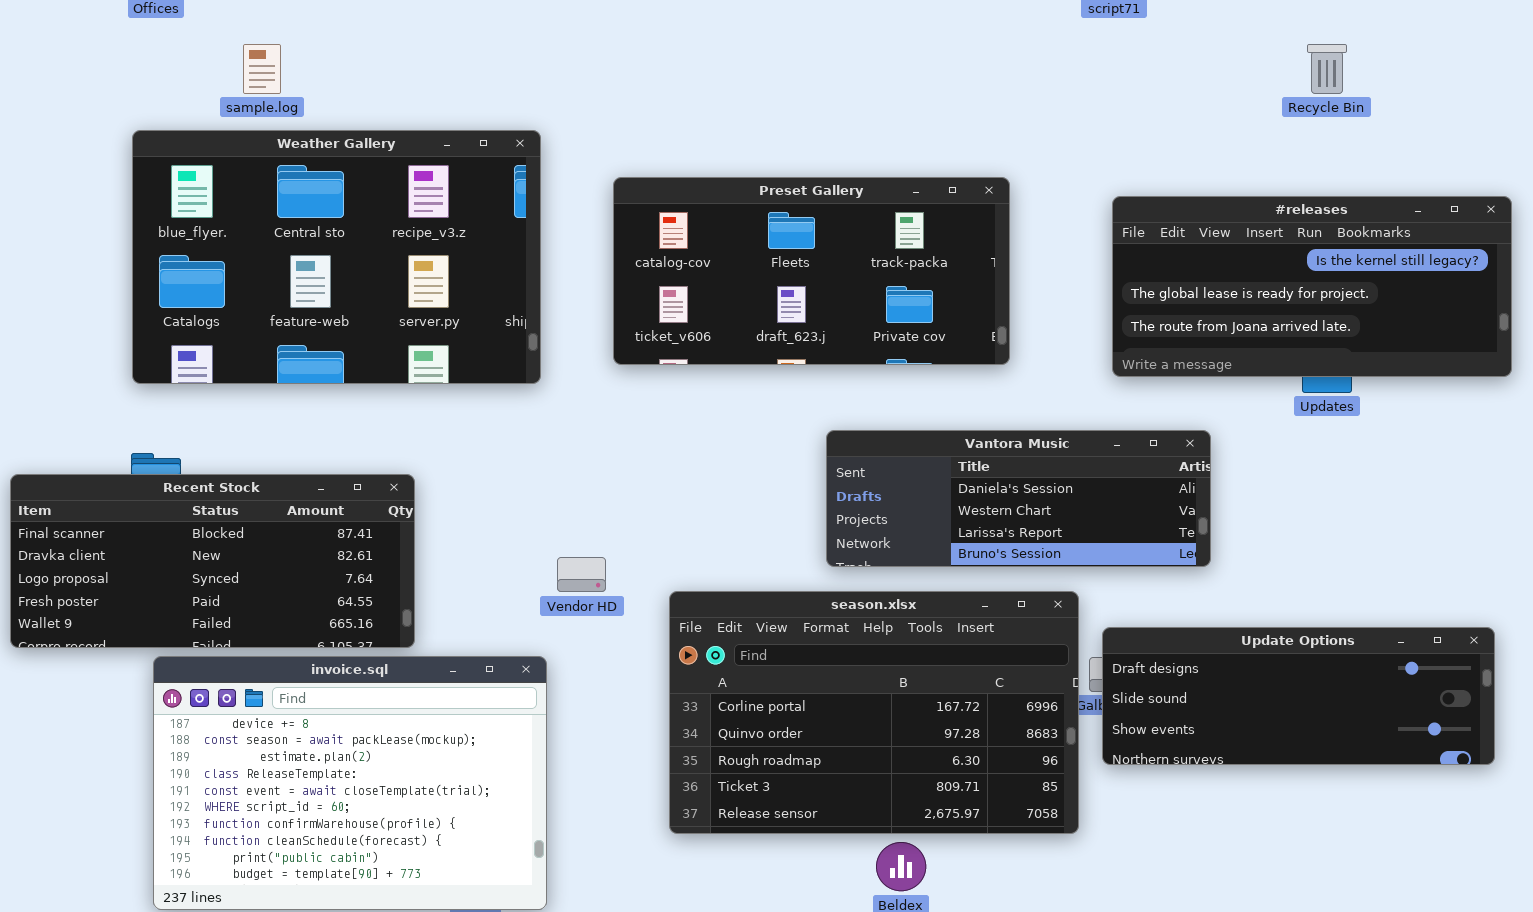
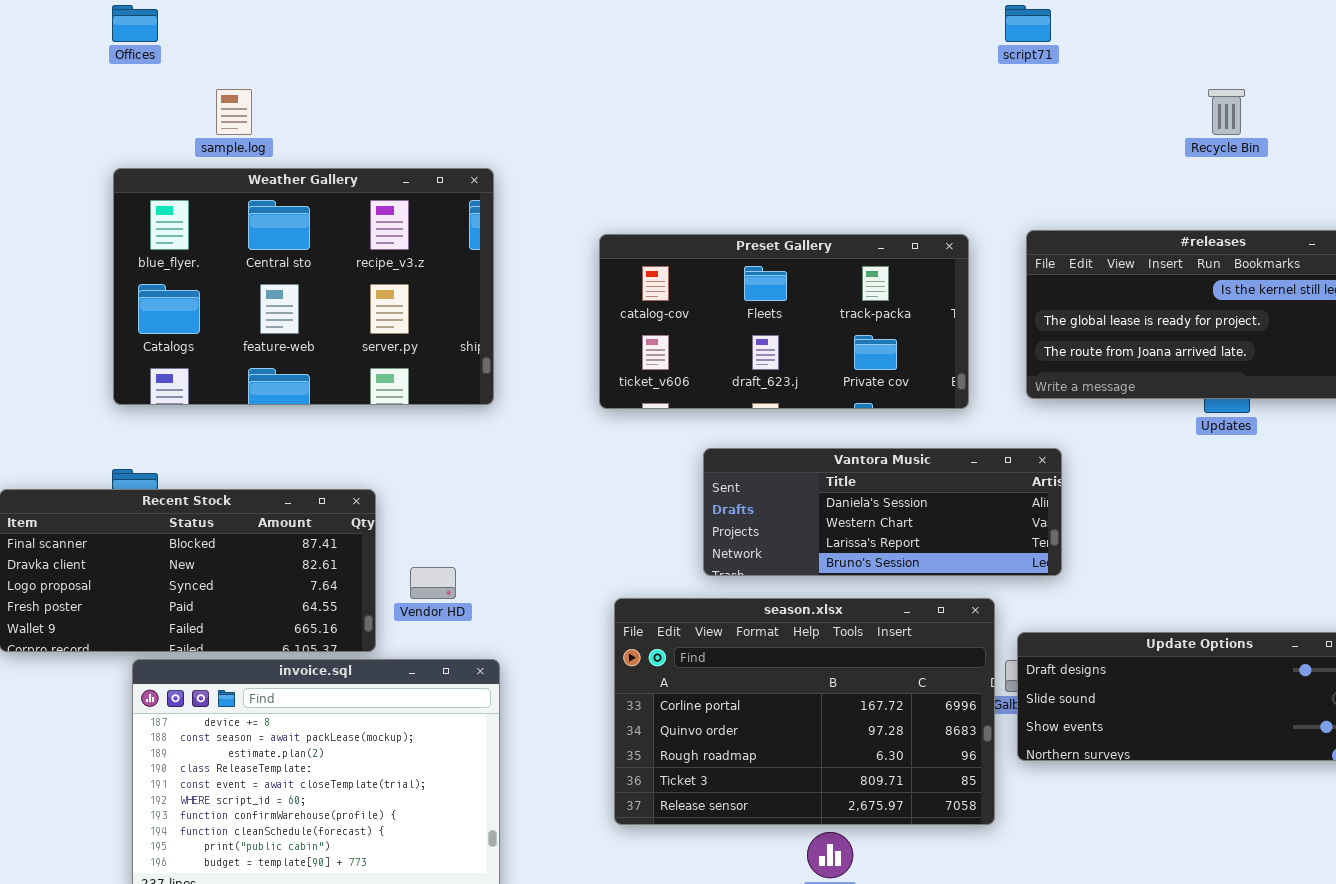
Preset Gallery: [613,177,1010,365] -> [599,234,969,409], moved
Vantora Music: [826,430,1211,567] -> [703,448,1062,576], moved
Vendor HD: [557,557,606,592] -> [410,567,456,599], moved

